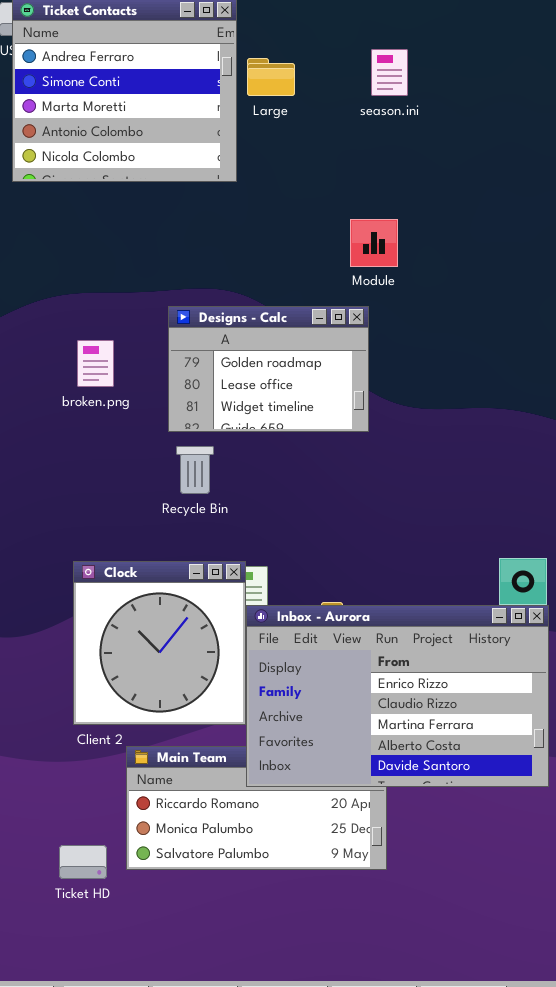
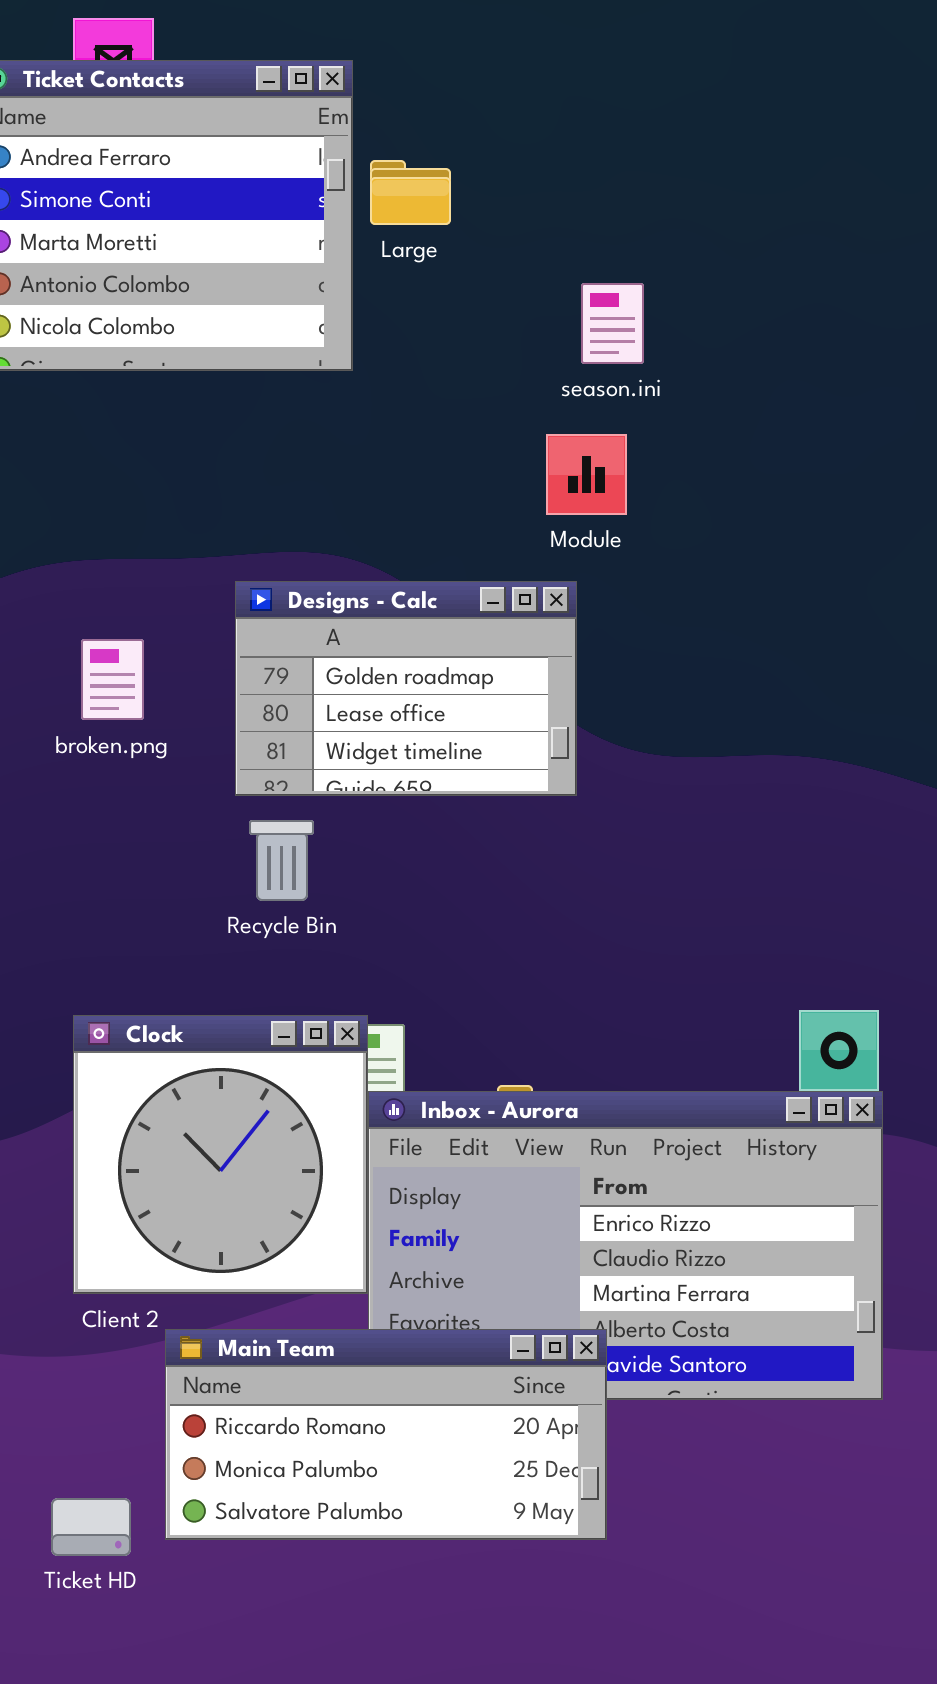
season.ini: [371,49,408,96] -> [581,283,644,364], moved
Main Team: [126,746,387,870] -> [165,1329,607,1540], raised

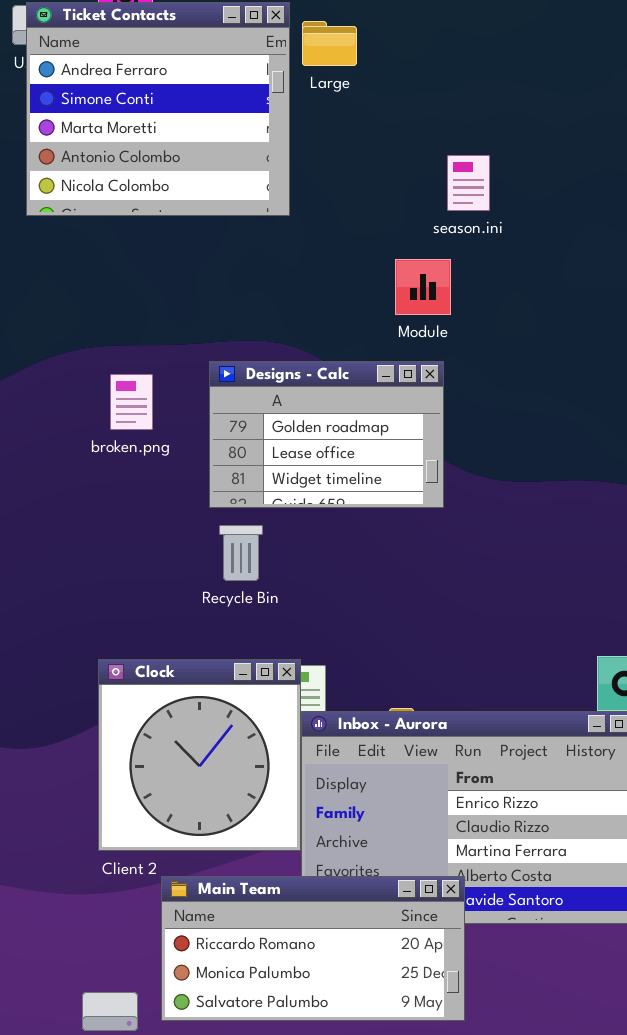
Large: [370,160,451,225] -> [302,21,357,66], moved
Module: [546,434,627,515] -> [395,259,451,315], moved
broken.png: [81,639,144,720] -> [110,374,153,430], moved

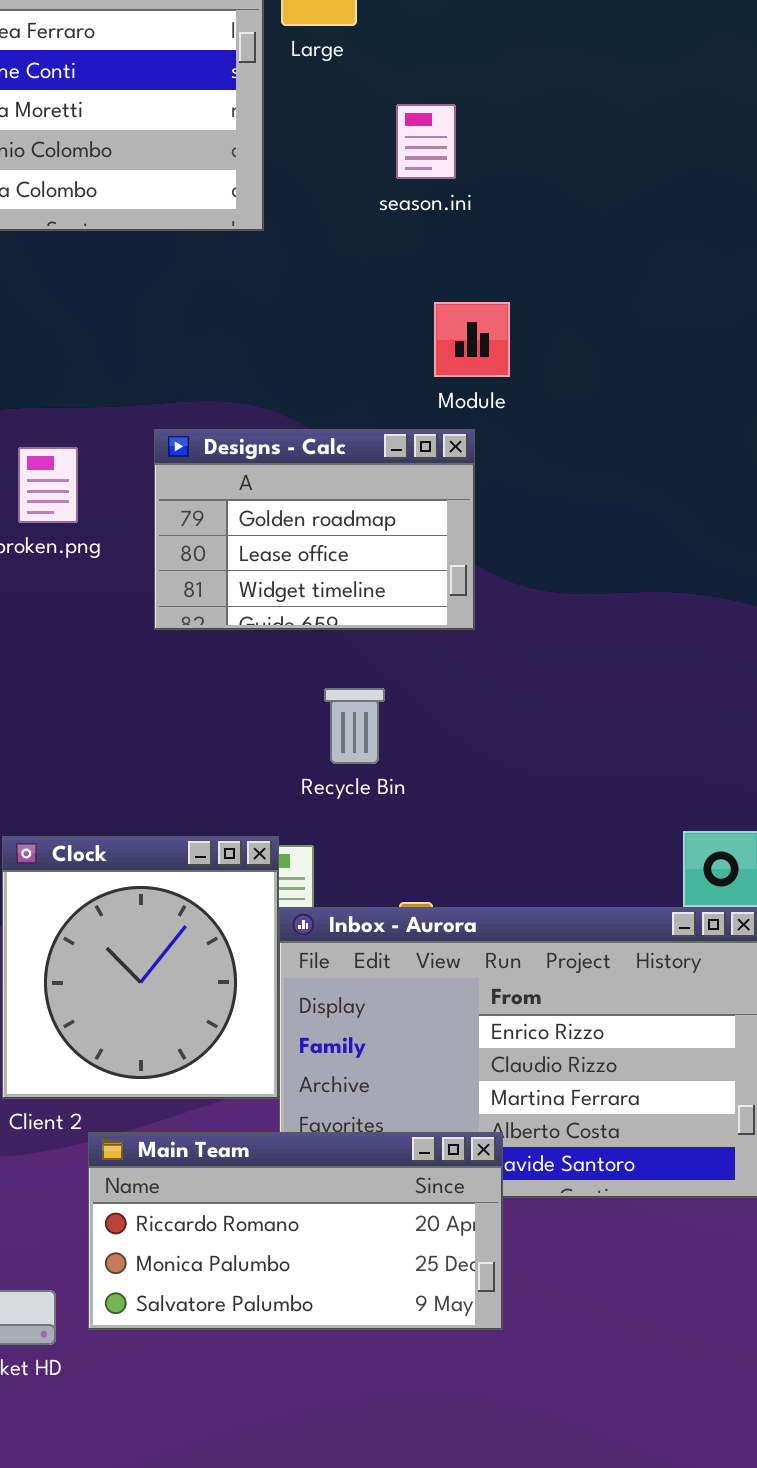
season.ini: [447,155,490,211] -> [396,104,456,179], moved
Module: [395,259,451,315] -> [434,302,510,377], moved
Recycle Bin: [219,525,263,581] -> [324,688,385,764], moved

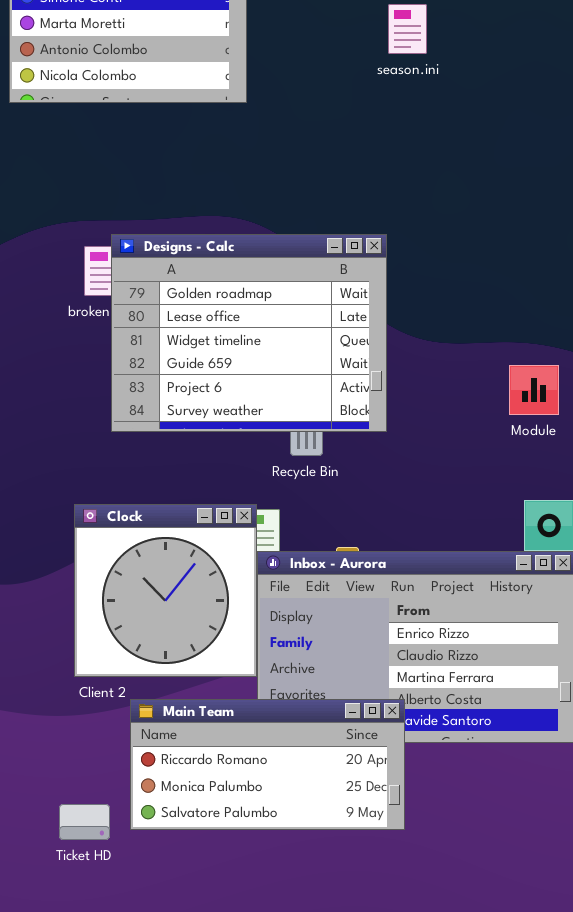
season.ini: [396,104,456,179] -> [388,4,427,54], moved
Module: [434,302,510,377] -> [509,365,559,415], moved
Designs - Calc: [154,429,475,630] -> [111,234,387,432], resized

